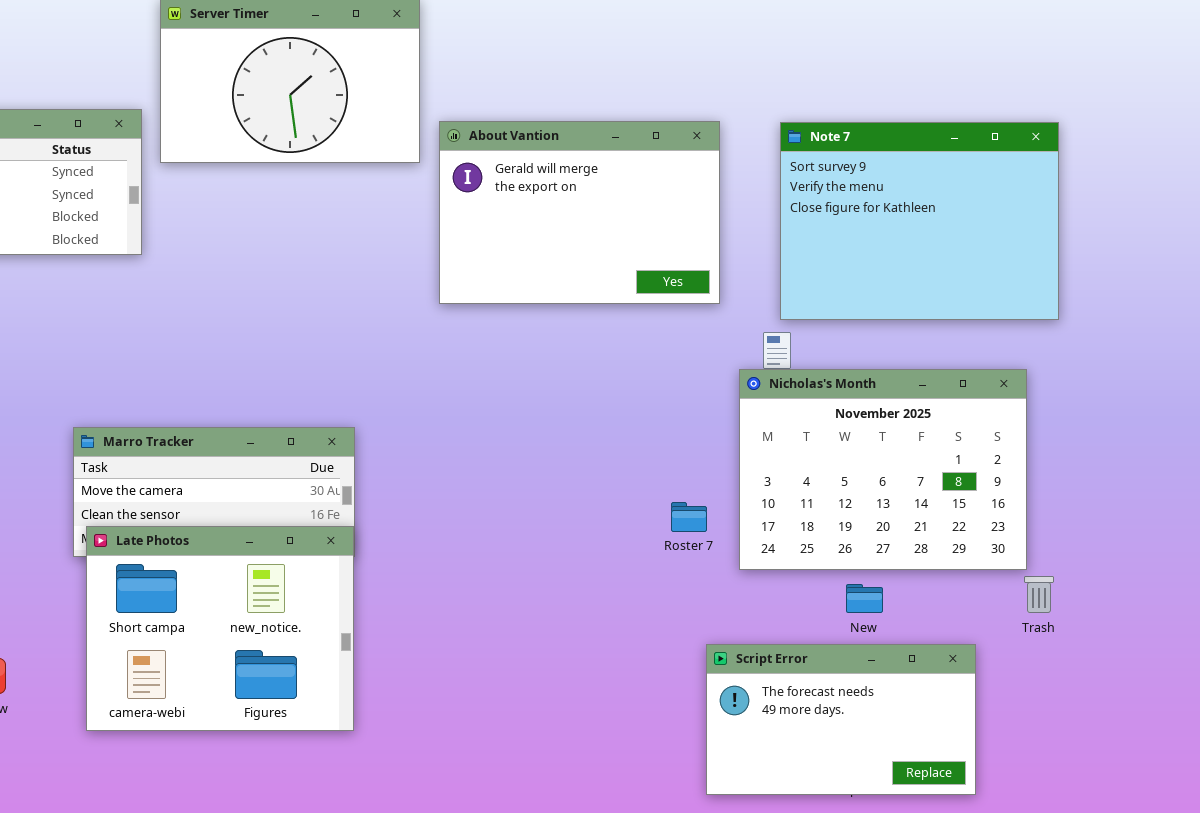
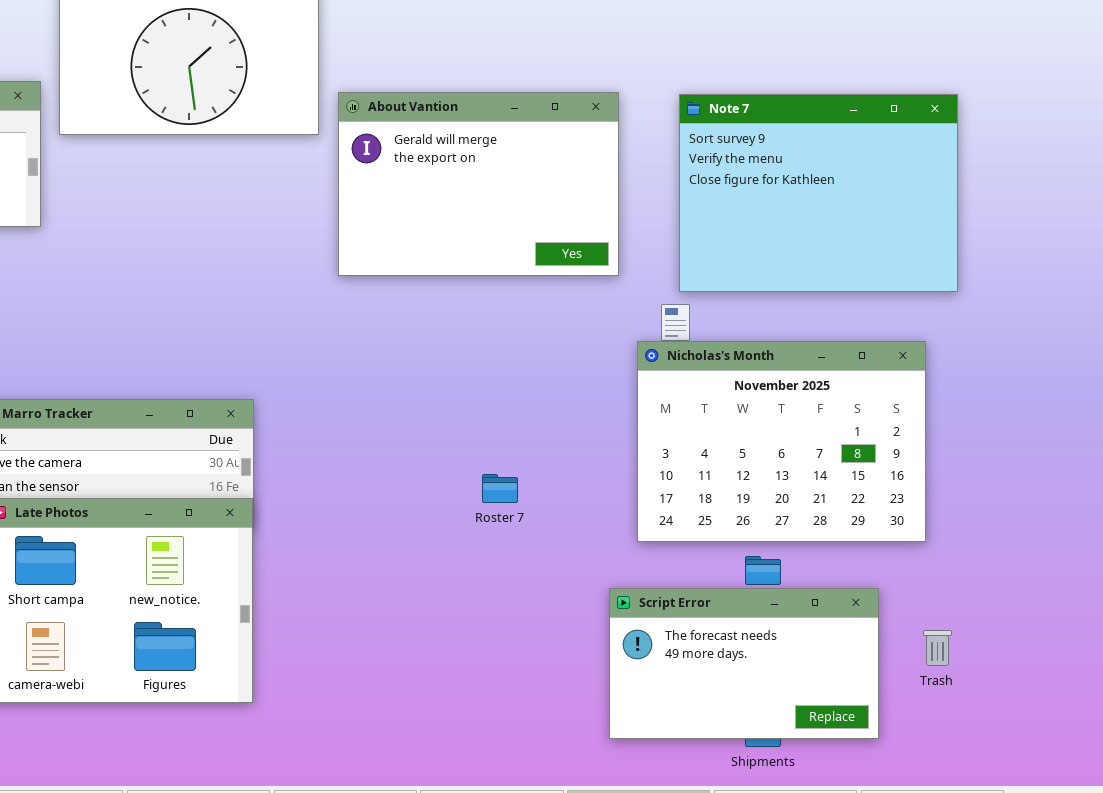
Roster 7: [671,502,707,532] -> [482,474,518,503], moved
Trash: [1024,576,1054,613] -> [923,630,952,666], moved
Script Error: [706,644,976,795] -> [609,588,879,739], moved

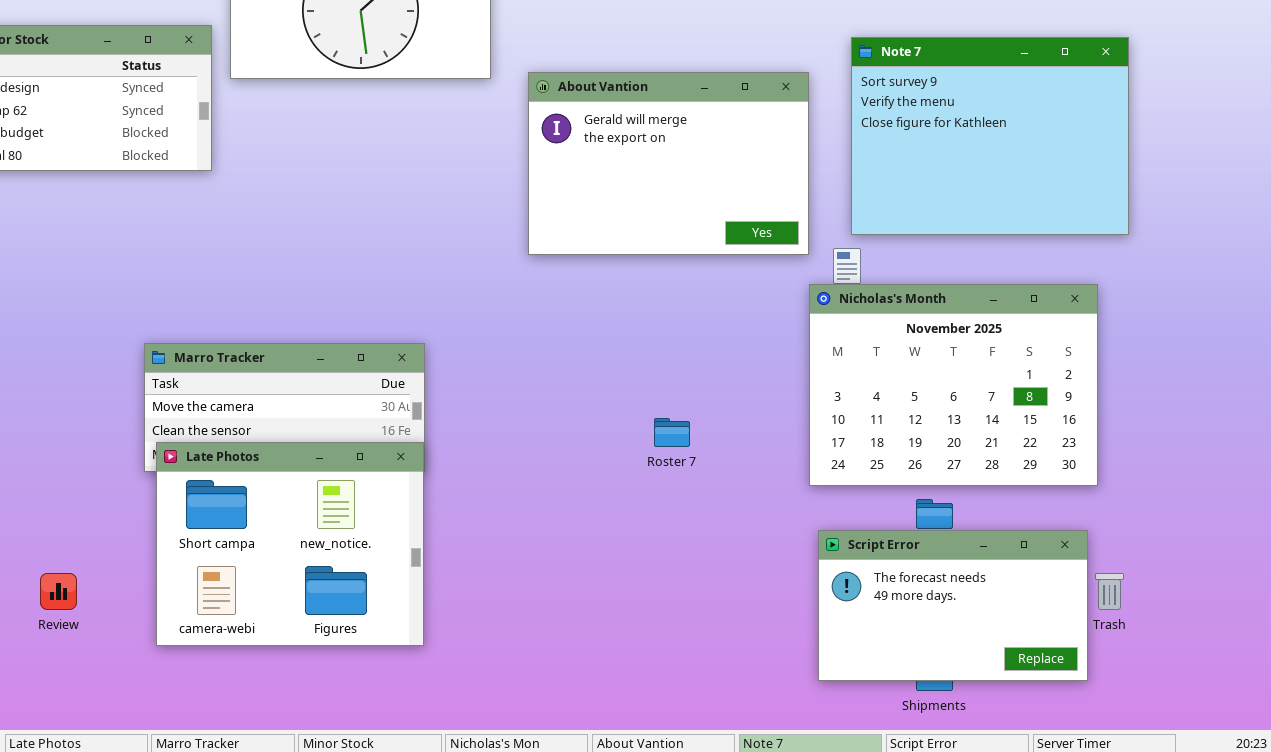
About Vantion: [338,92,619,276] -> [528,72,809,255], moved
Script Error: [609,588,879,739] -> [818,530,1088,681], moved

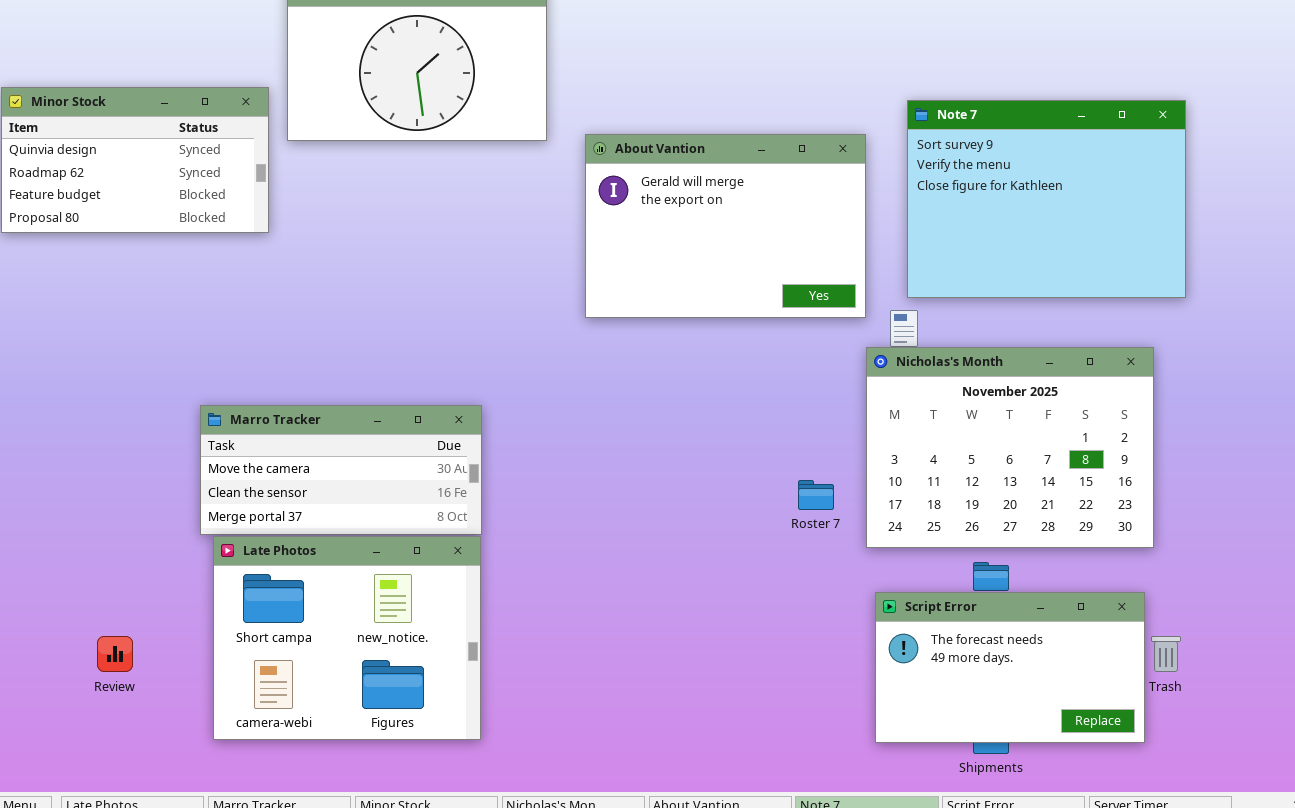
Roster 7: [654,418,690,447] -> [798,480,834,510], moved
Late Photos: [156,442,424,646] -> [213,536,481,740], moved

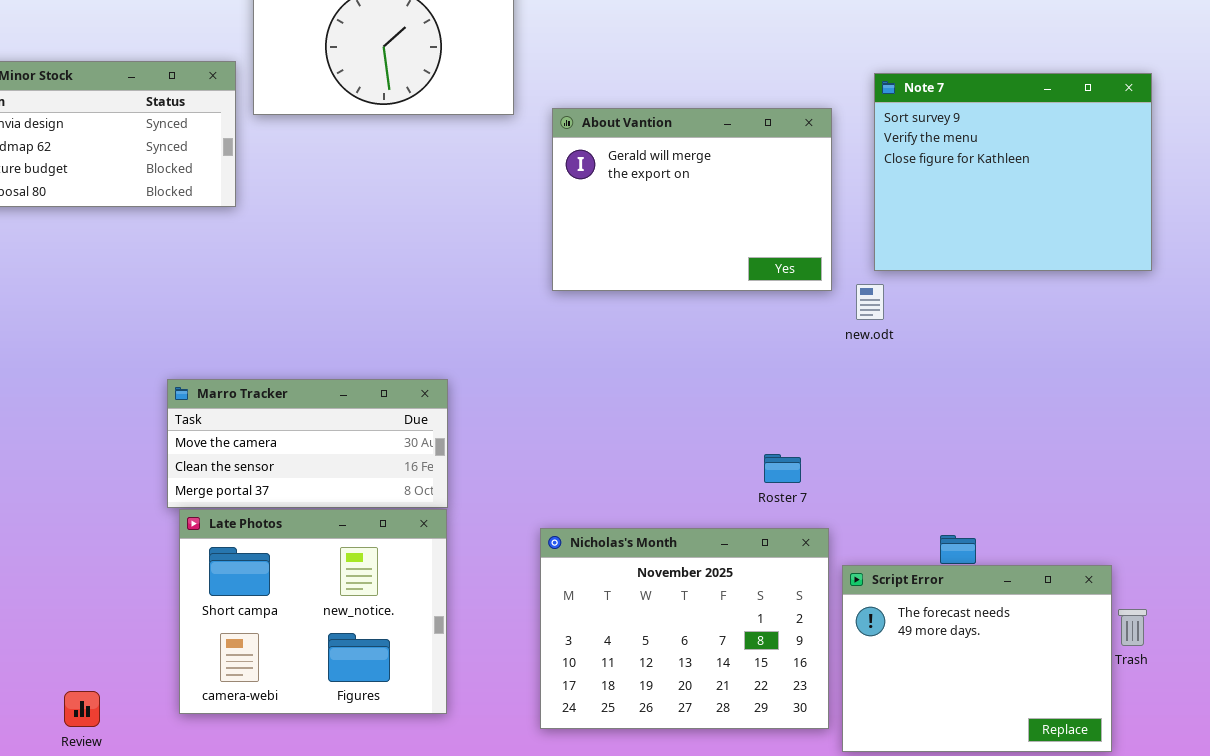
Nicholas's Month: [866,347,1154,548] -> [540,528,829,729], moved
Script Error: [875,592,1145,743] -> [842,565,1112,752], resized
Review: [97,636,133,672] -> [64,691,100,727], moved

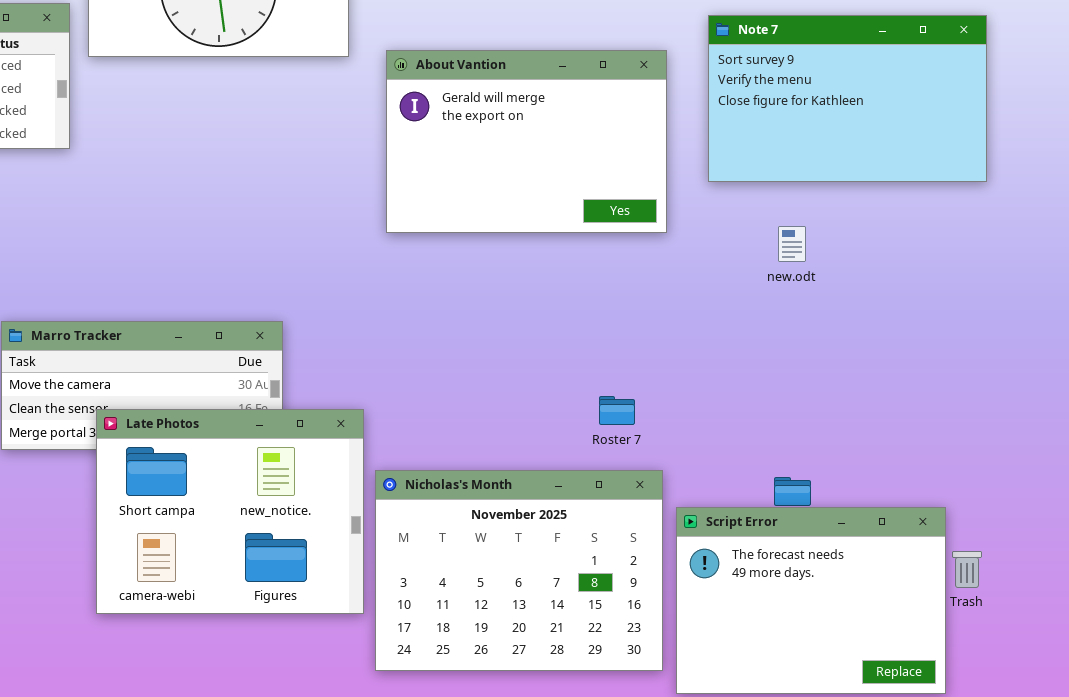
Note 7: [874,73,1152,271] -> [708,15,987,182], resized
new.odt: [856,284,884,320] -> [778,226,806,262], moved
Late Photos: [179,509,447,714] -> [96,409,364,614], moved

